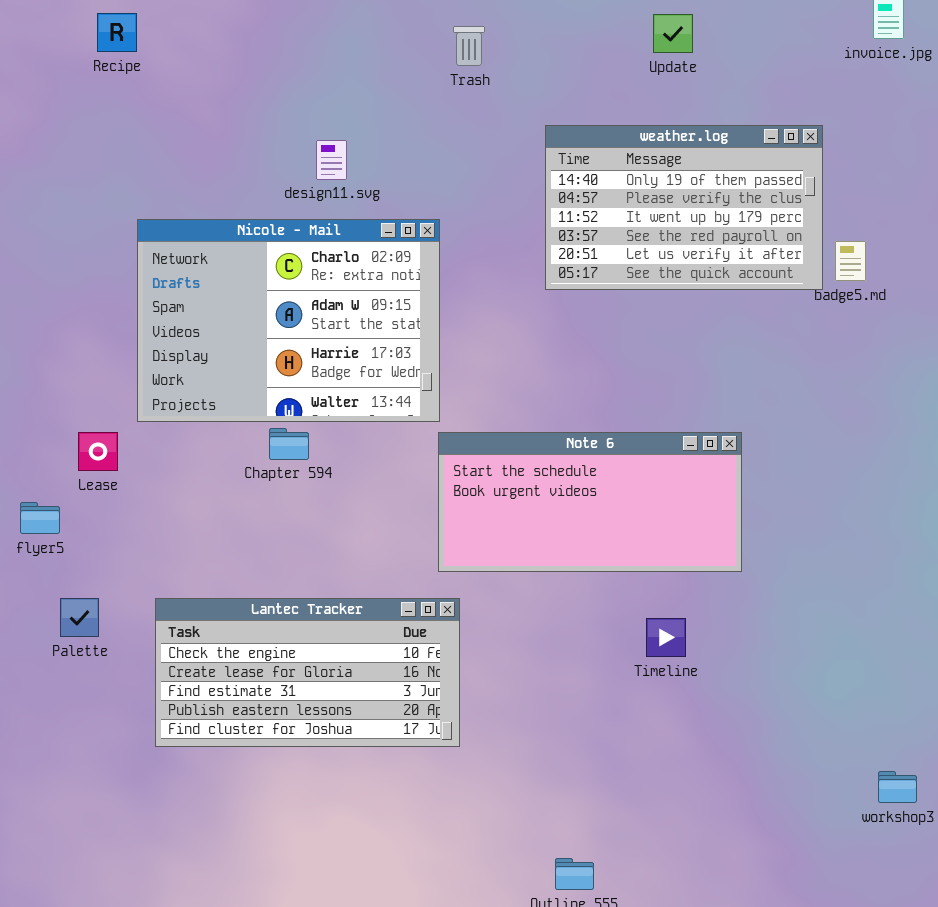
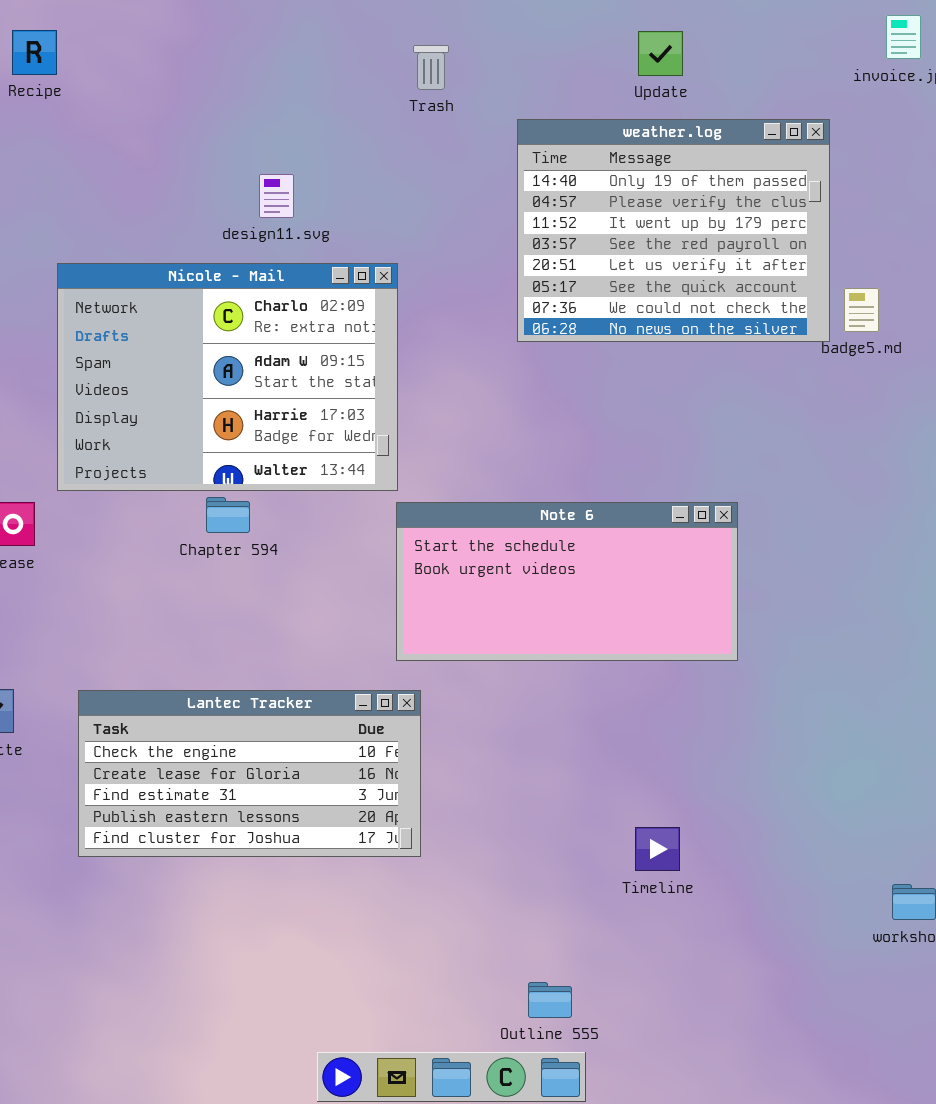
weather.log: [545,125,823,290] -> [517,119,830,342], resized
Timeline: [646,618,686,657] -> [635,827,680,871], moved

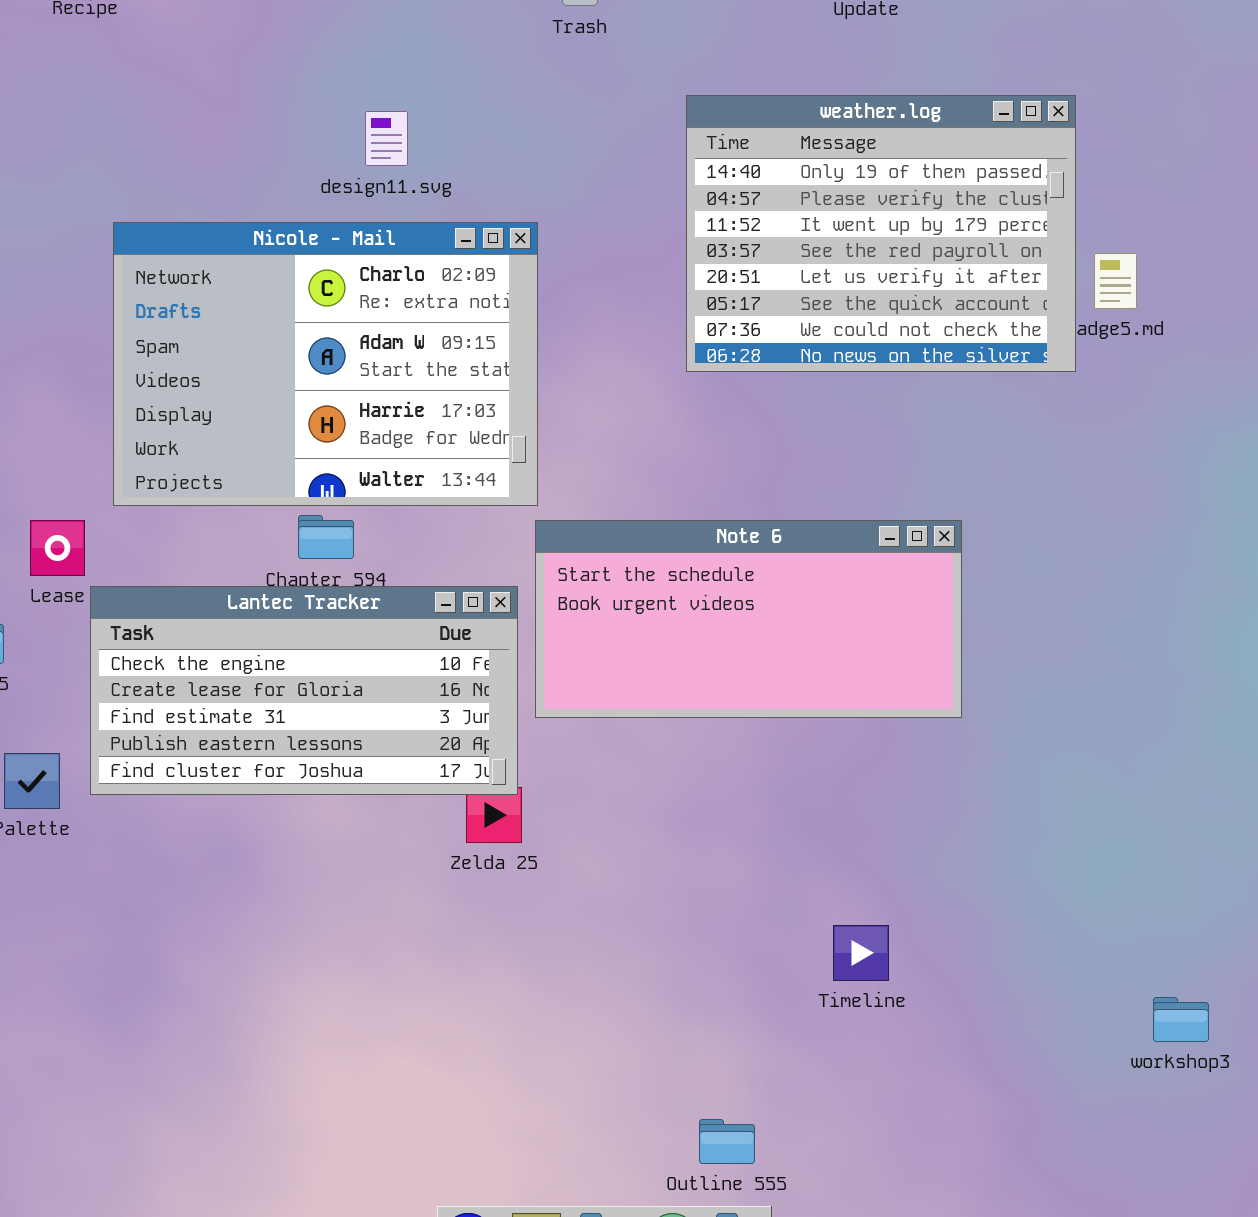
weather.log: [517,119,830,342] -> [686,95,1076,372], moved
Lantec Tracker: [78,690,421,857] -> [90,586,518,795], moved

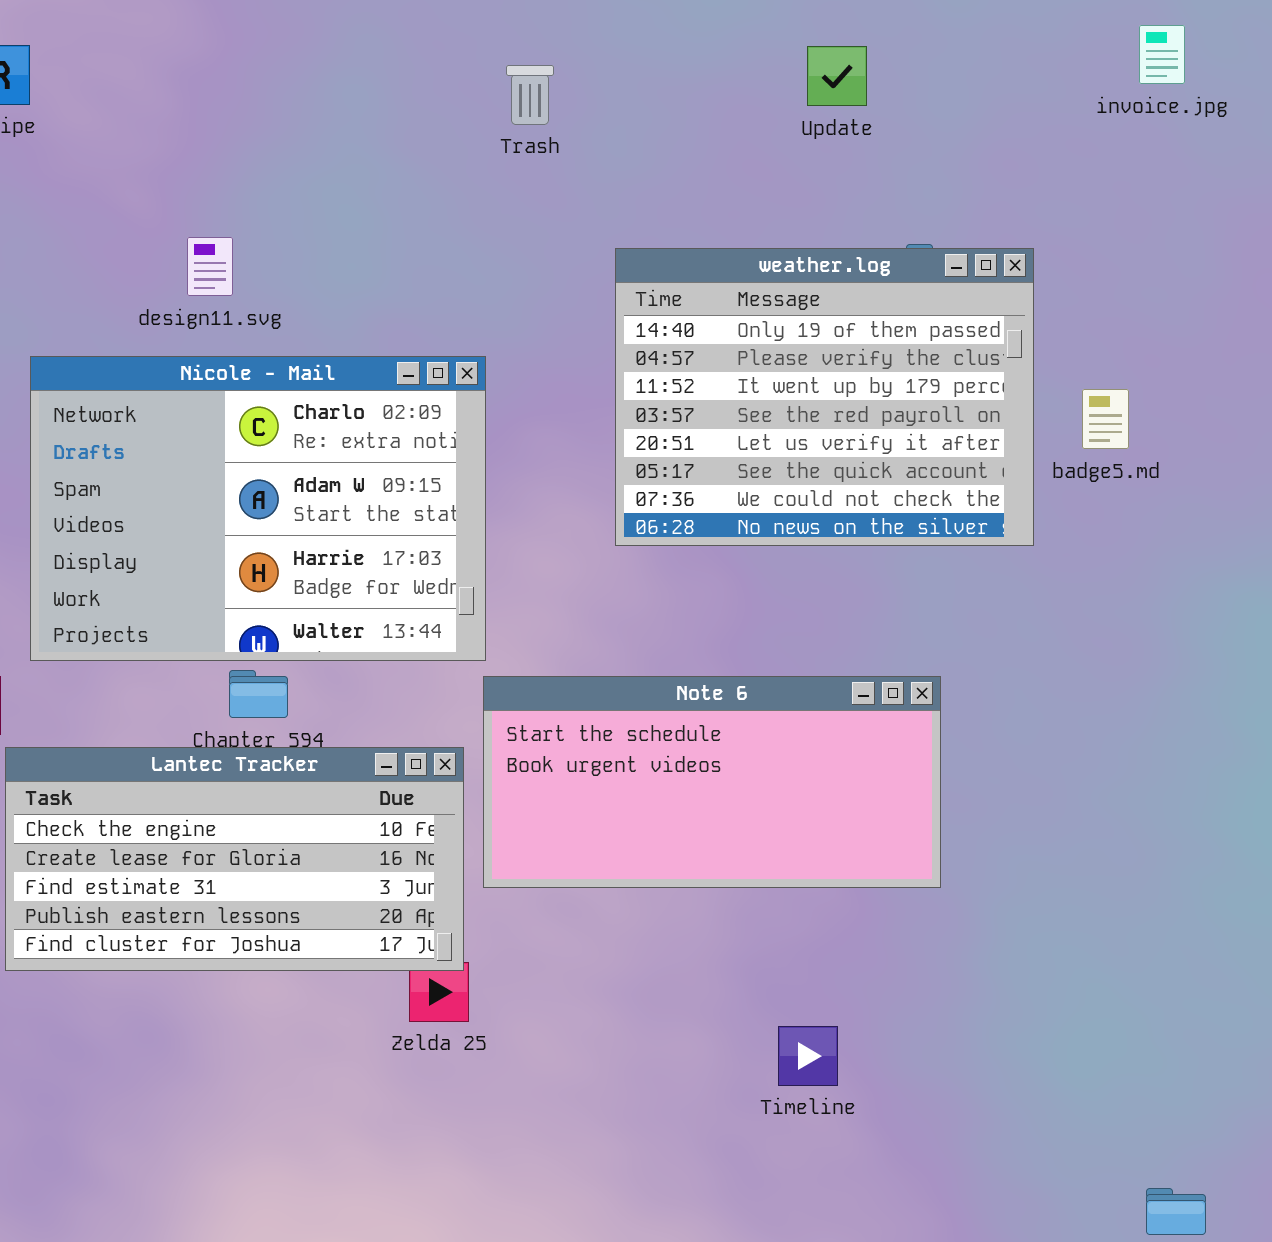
weather.log: [686,95,1076,372] -> [615,248,1034,546], moved
design11.svg: [365,111,408,166] -> [187,237,233,296], moved
Timeline: [833,925,889,981] -> [778,1026,838,1086], moved

